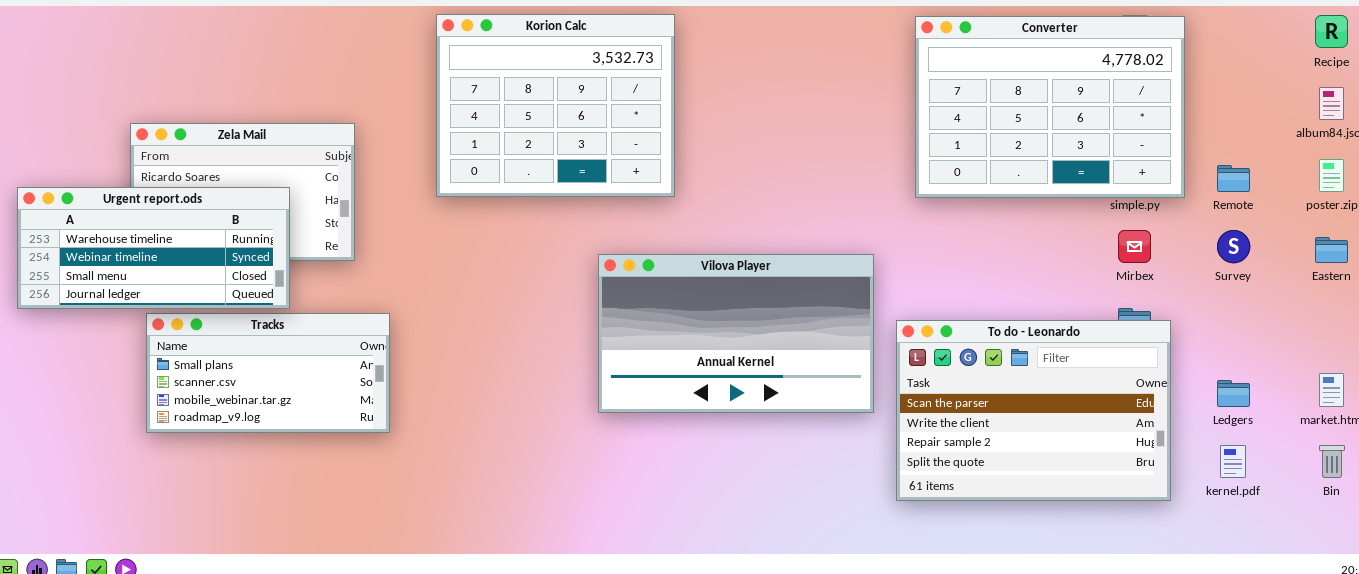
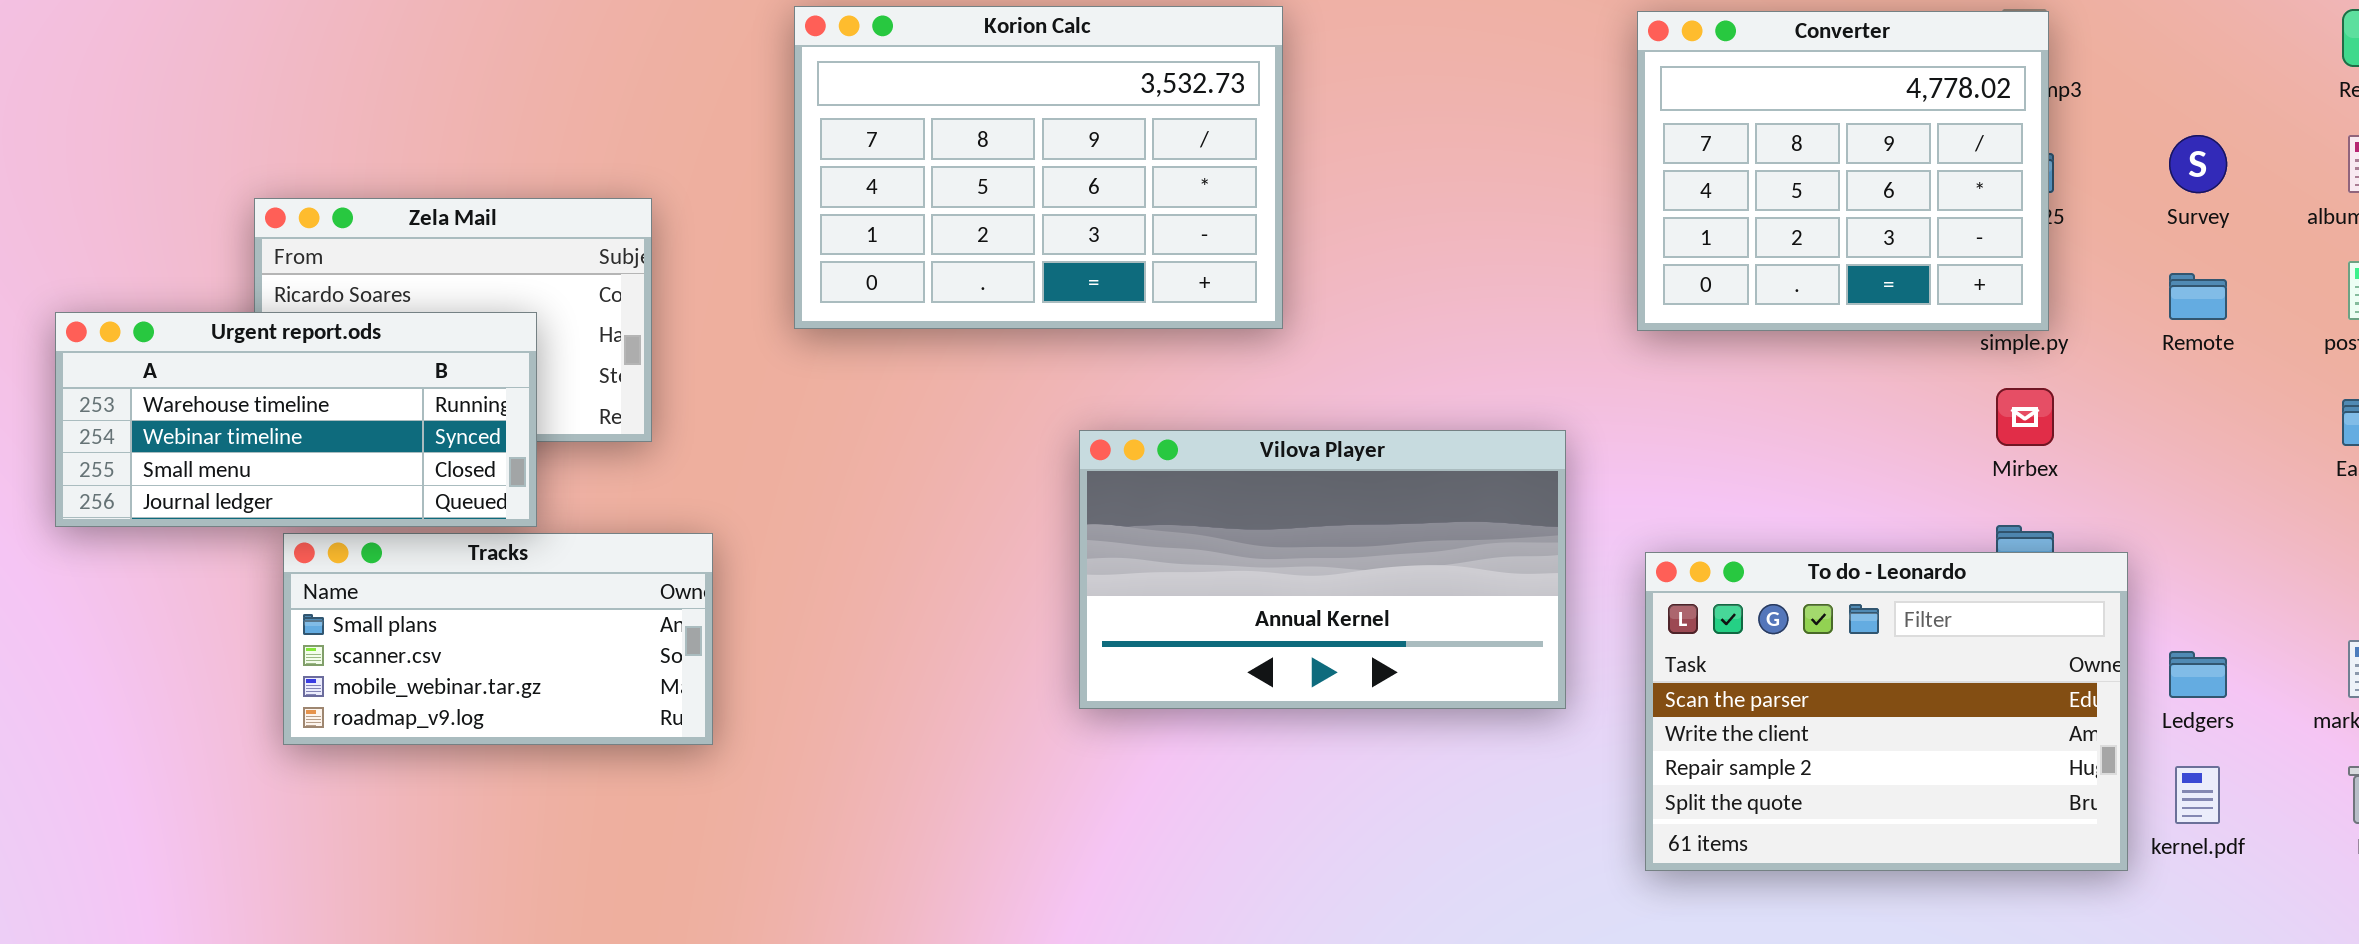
Korion Calc: [436,14,675,197] -> [794,6,1283,329], resized
Converter: [915,16,1185,198] -> [1637,11,2049,331], resized
Survey: [1217,230,1250,263] -> [2169,135,2227,193], moved
To do - Leonardo: [896,320,1171,501] -> [1645,552,2128,871], moved

